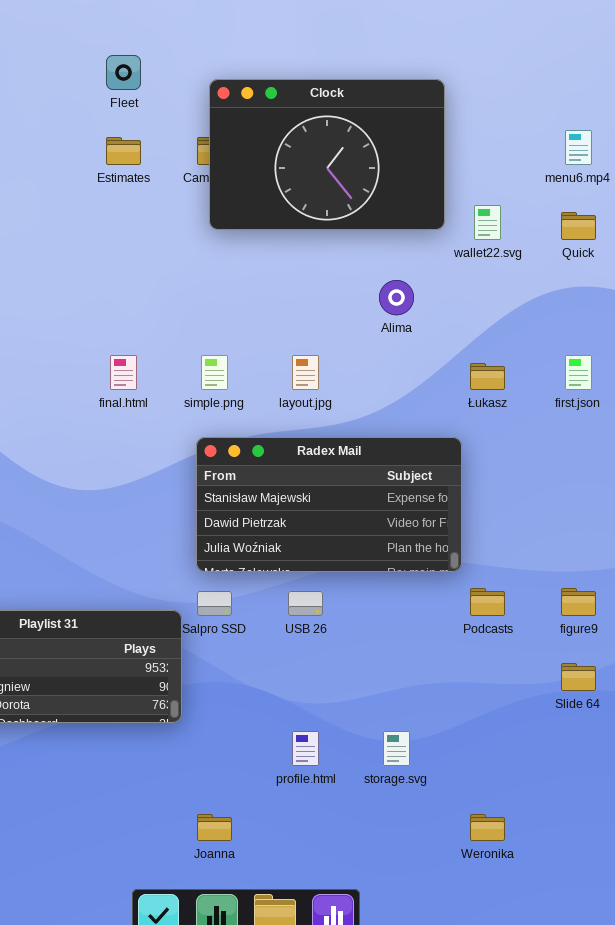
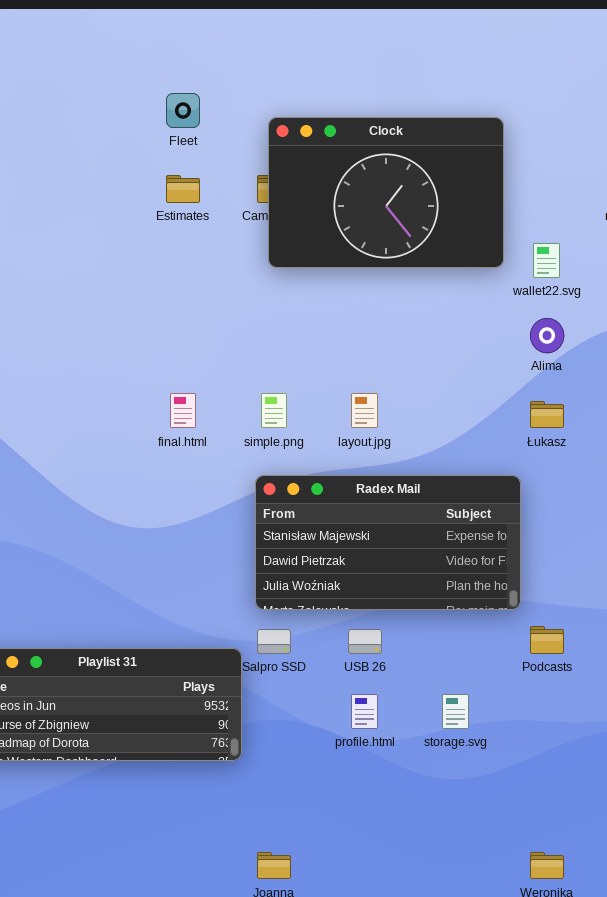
Alima: [379,280,414,315] -> [530,318,564,353], moved
profile.html: [292,731,319,766] -> [351,694,378,729], moved
storage.svg: [383,731,410,766] -> [442,694,469,729], moved

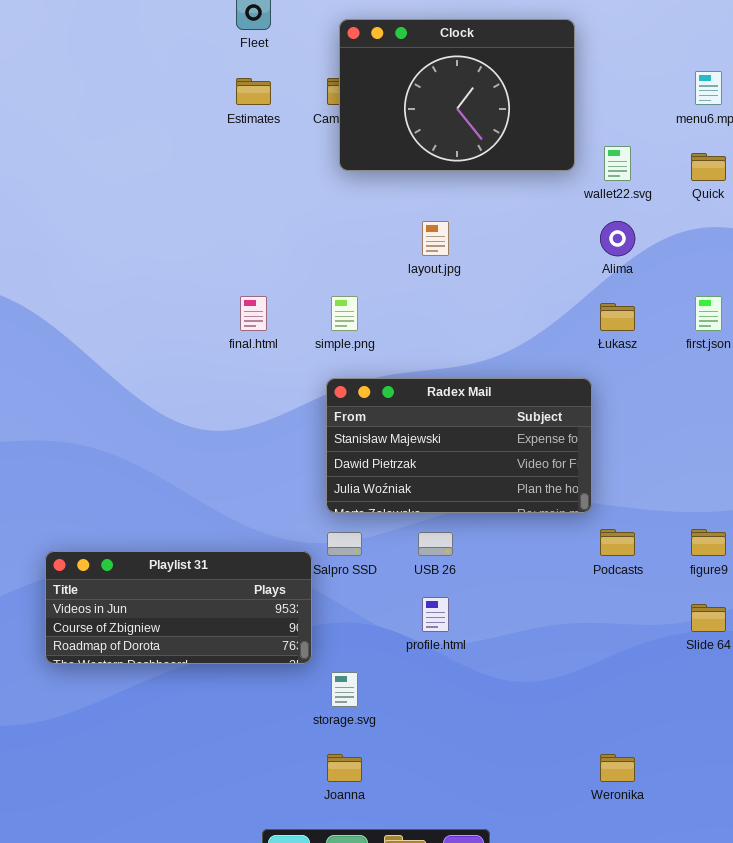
layout.jpg: [351,393,378,428] -> [422,221,449,256], moved
storage.svg: [442,694,469,729] -> [331,672,358,707], moved

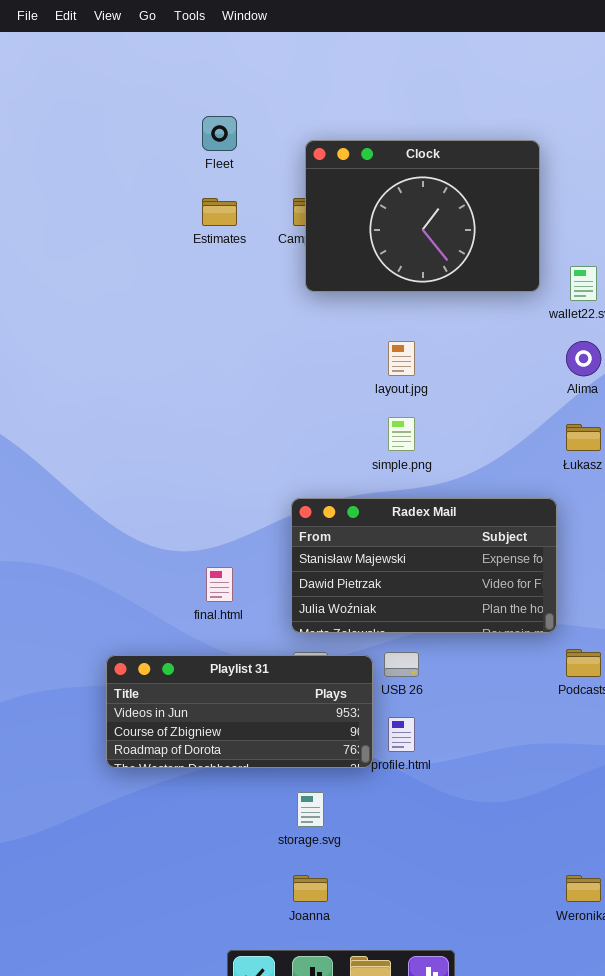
final.html: [240,296,267,331] -> [206,567,233,602], moved
simple.png: [331,296,358,331] -> [388,417,415,451], moved
Playlist 31: [45,551,312,664] -> [106,655,373,768], moved

